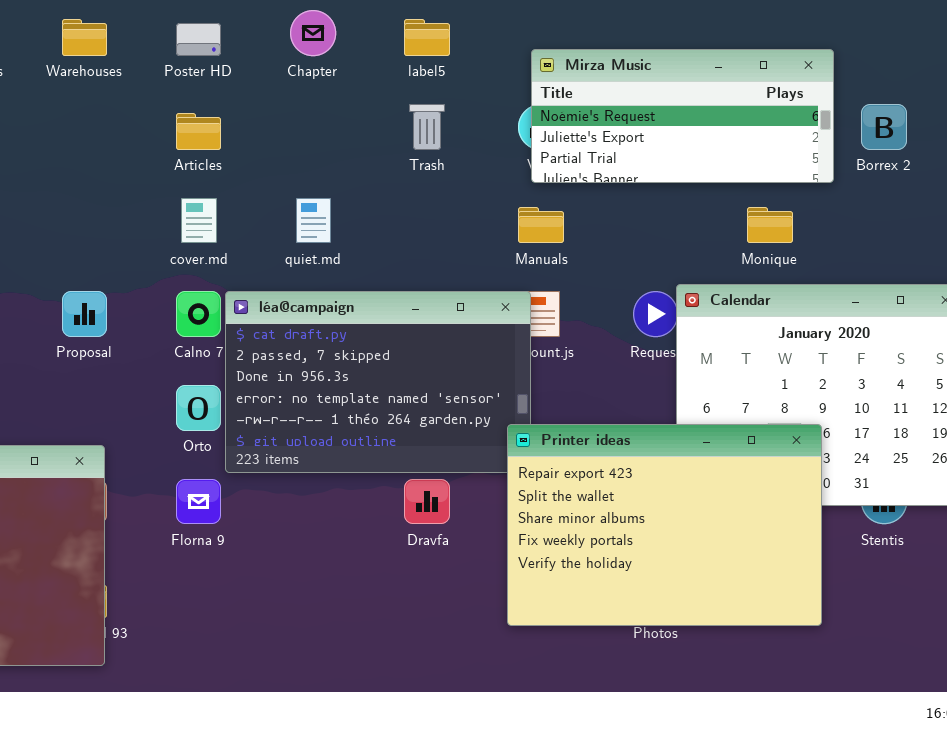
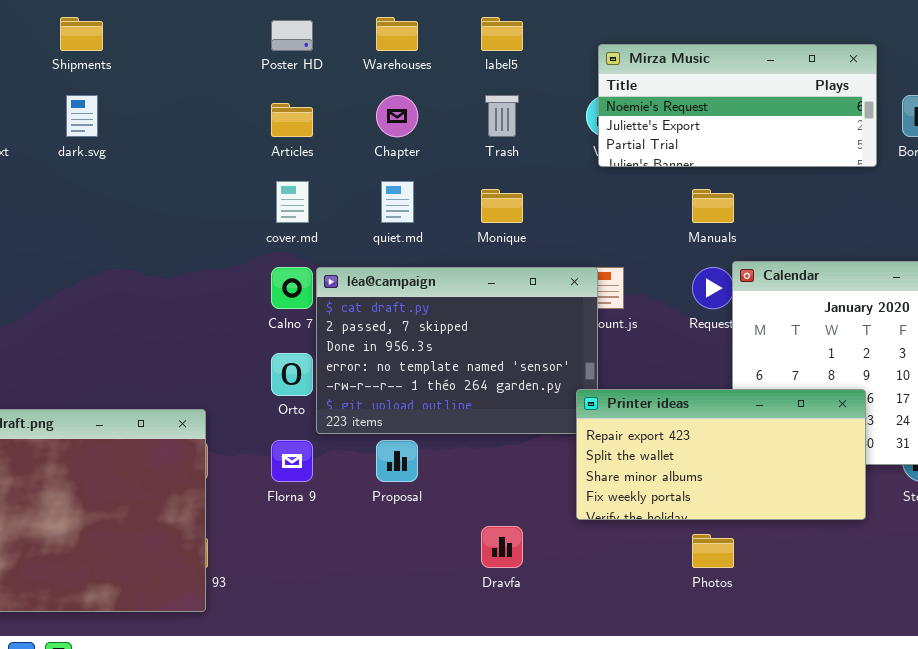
Chapter: [290,10,336,56] -> [376,95,418,137], moved
Warehouses: [62,19,107,56] -> [376,17,418,51], moved
Manuals: [518,207,564,243] -> [692,189,734,223], moved
Monique: [747,207,793,243] -> [481,189,523,223], moved
Proposal: [62,291,107,337] -> [376,440,418,482], moved
Printer ideas: [507,424,822,626] -> [576,389,866,520], resized
Dravfa: [404,479,450,524] -> [481,526,523,568], moved

